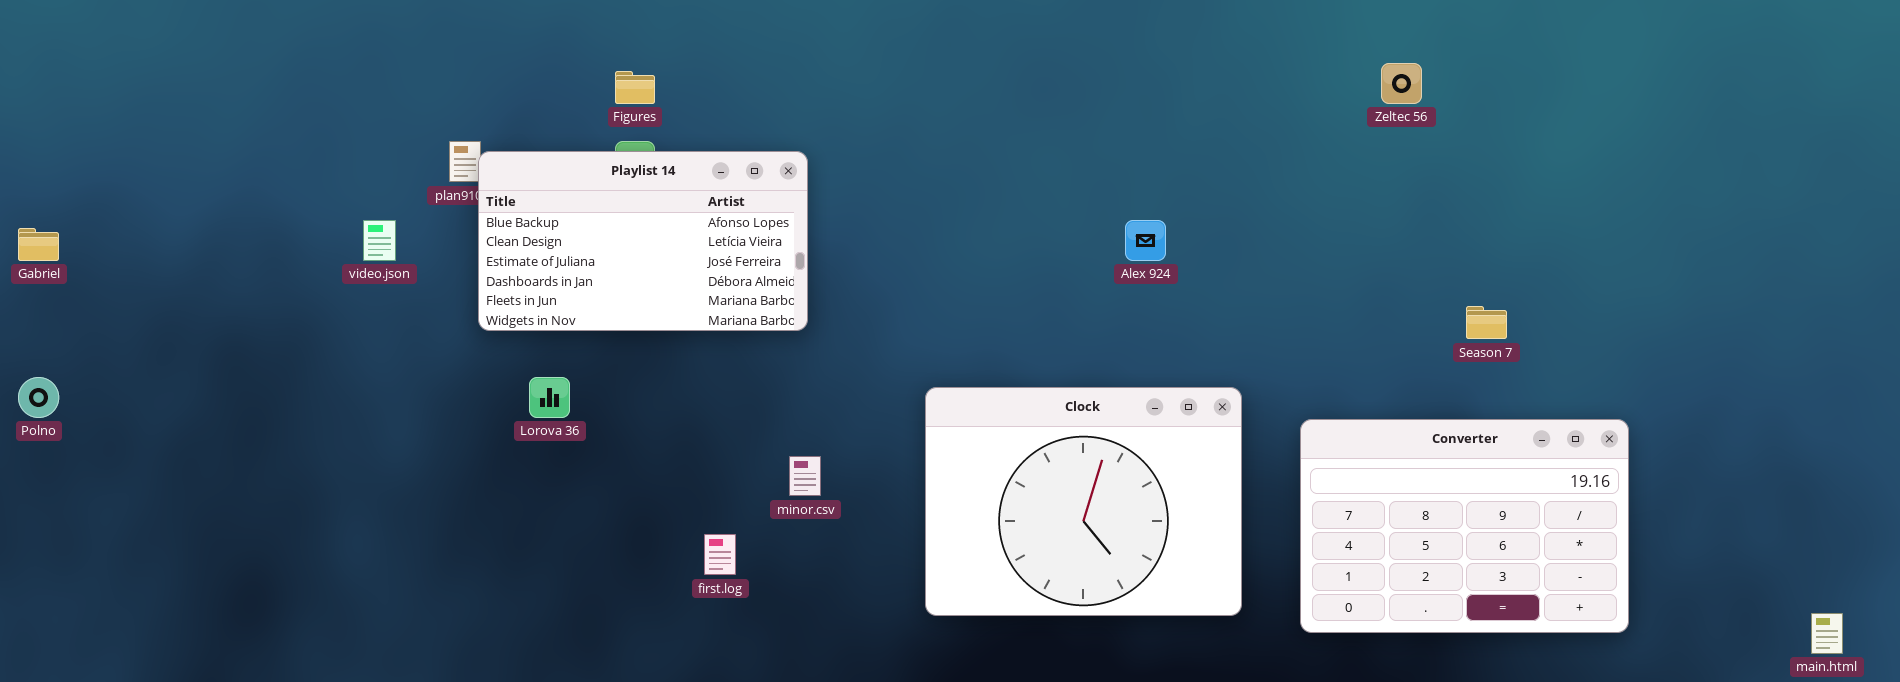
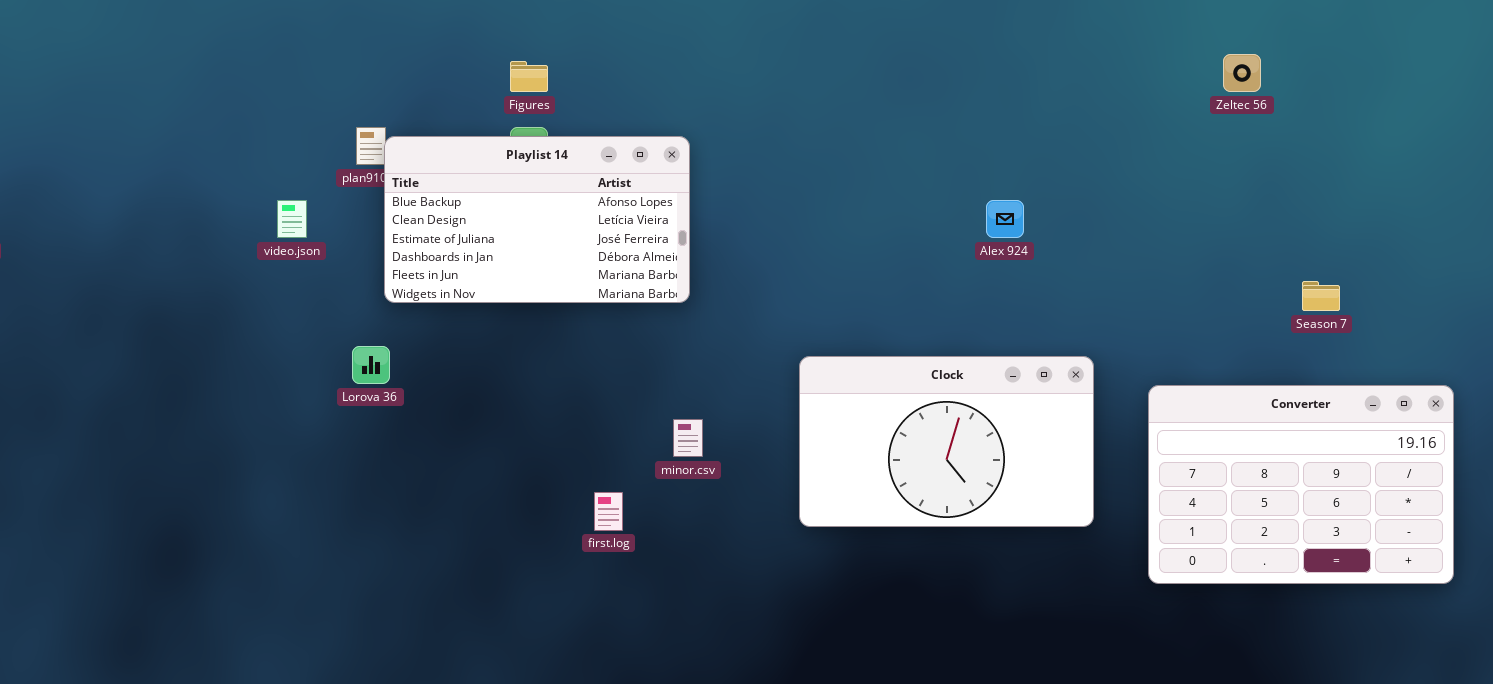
Lorova 36: [529,377,570,418] -> [352,346,390,384], moved
Clock: [925,387,1242,616] -> [799,356,1094,527], resized

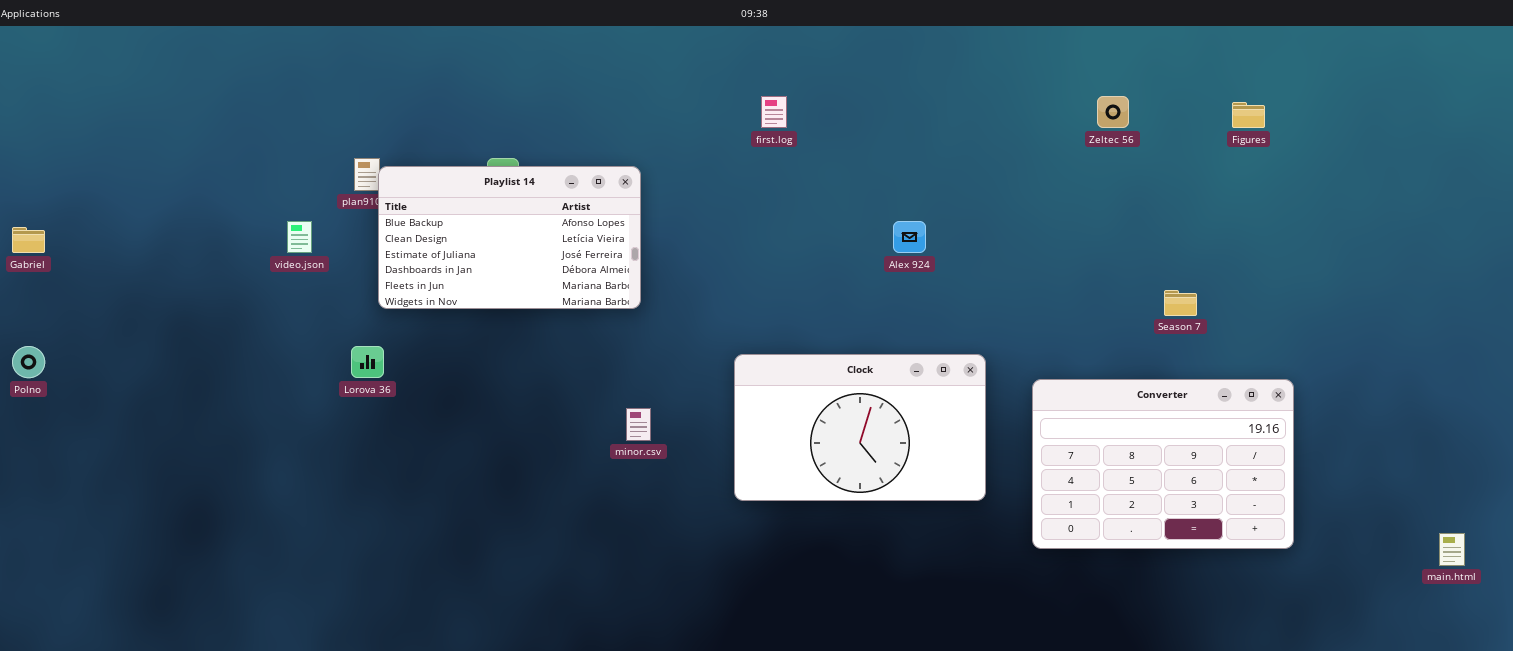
Figures: [510,61,548,92] -> [1232,102,1265,128], moved
first.log: [594,492,623,531] -> [761,96,787,128], moved

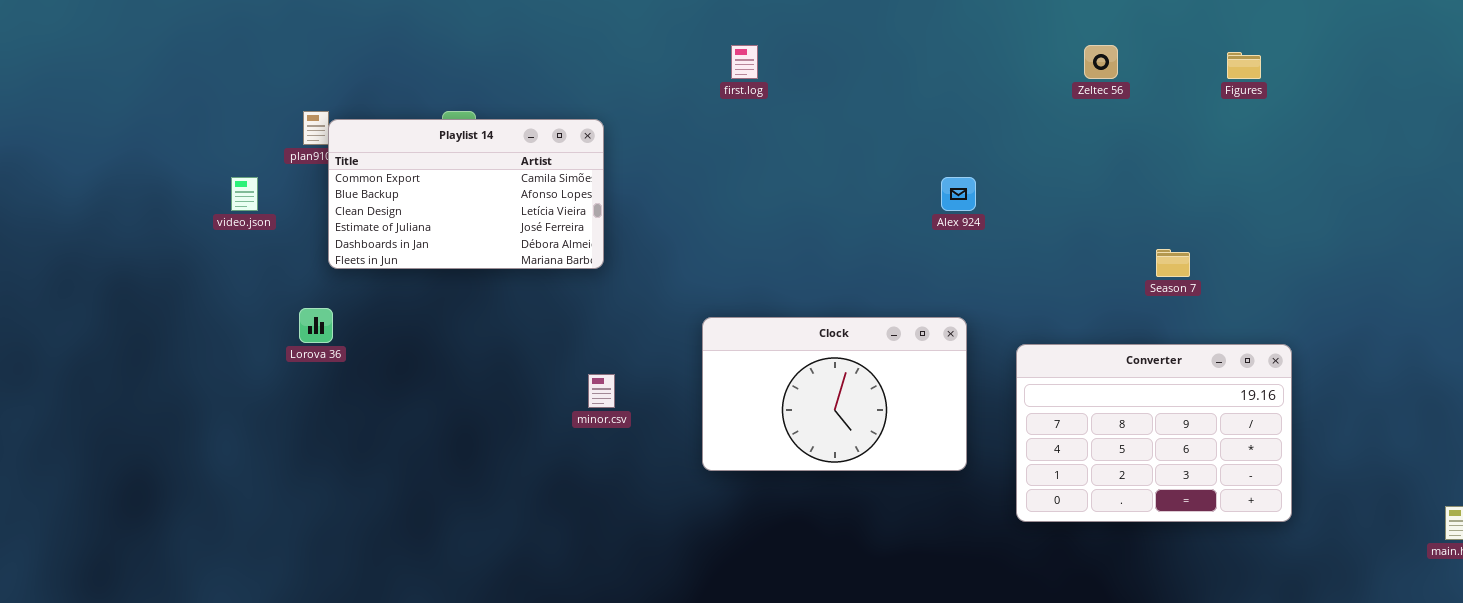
Playlist 14: [378,166,641,309] -> [328,119,604,269], scrolled up 1 row
Alex 924: [893,221,926,253] -> [941,177,976,211], moved

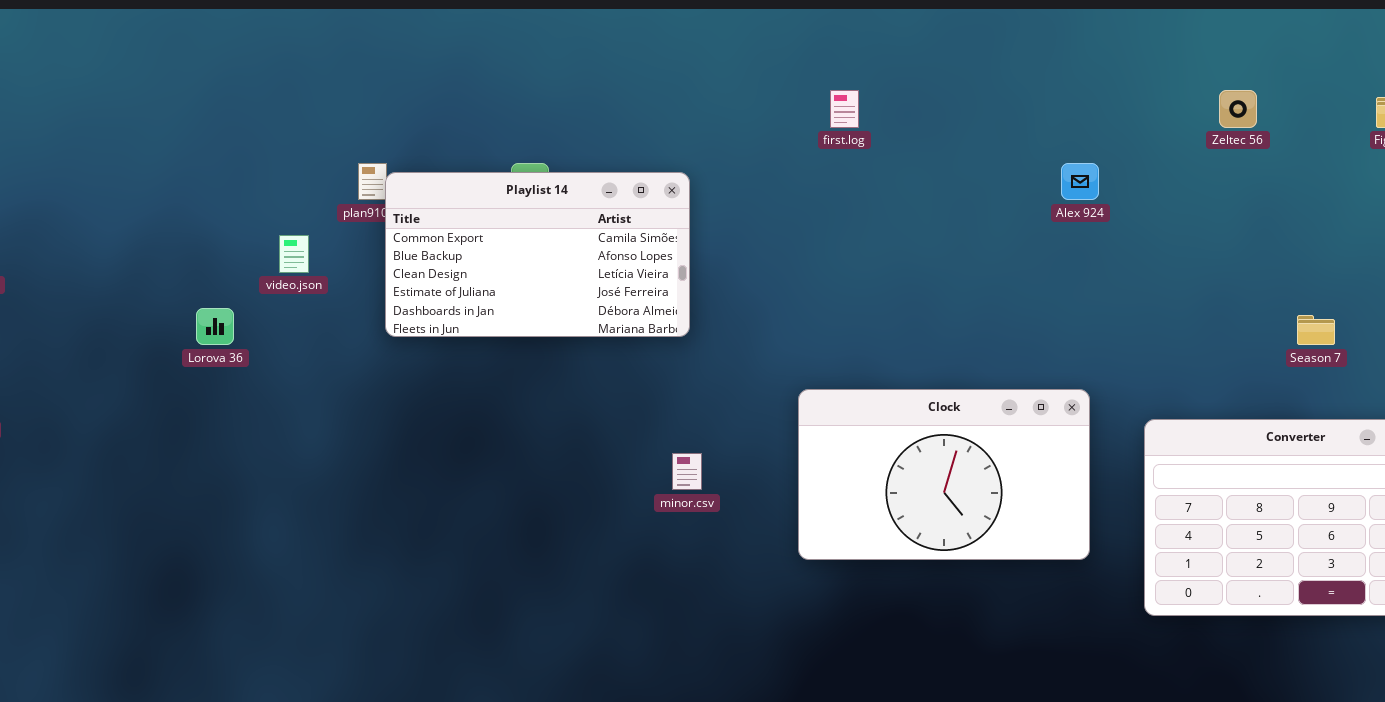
Alex 924: [941,177,976,211] -> [1061,163,1099,200], moved
Lorova 36: [299,308,333,343] -> [196,308,234,345], moved

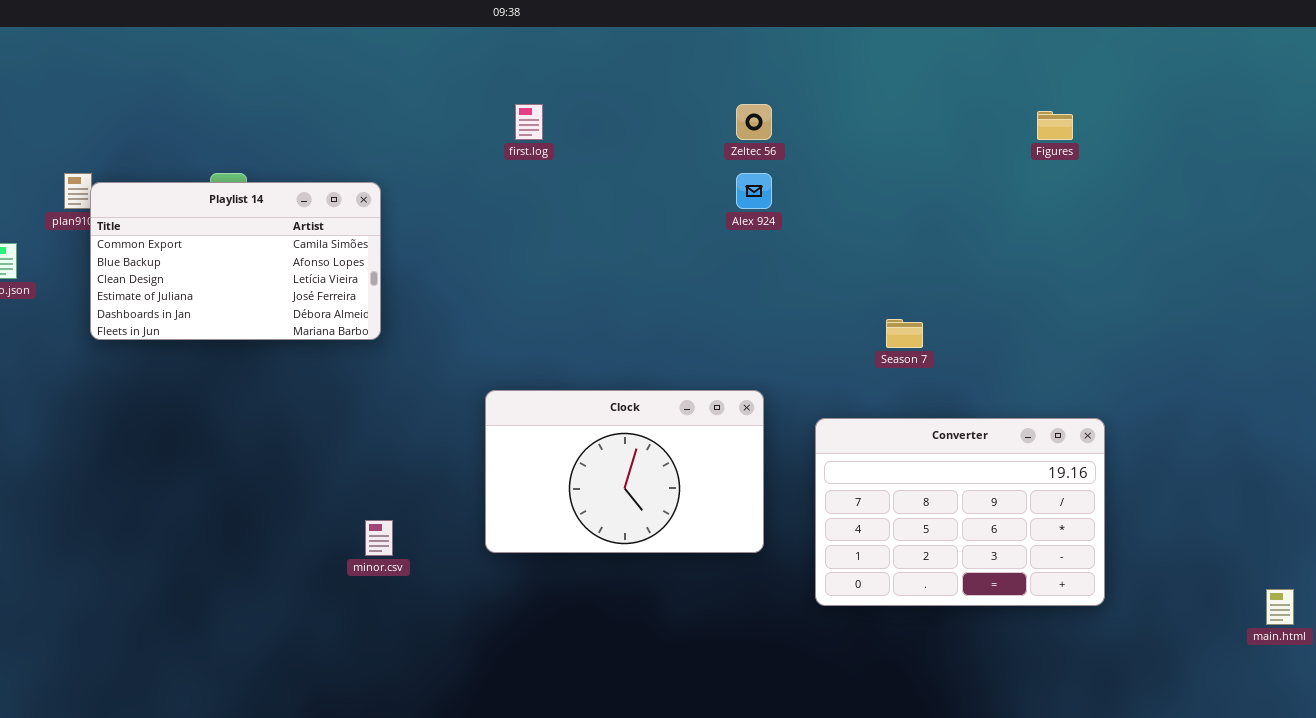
Zeltec 56: [1219,90,1257,128] -> [736,104,772,140], moved
Season 7: [1297,315,1335,345] -> [886,319,923,348], moved
minor.csv: [672,453,702,490] -> [365,520,393,556], moved

